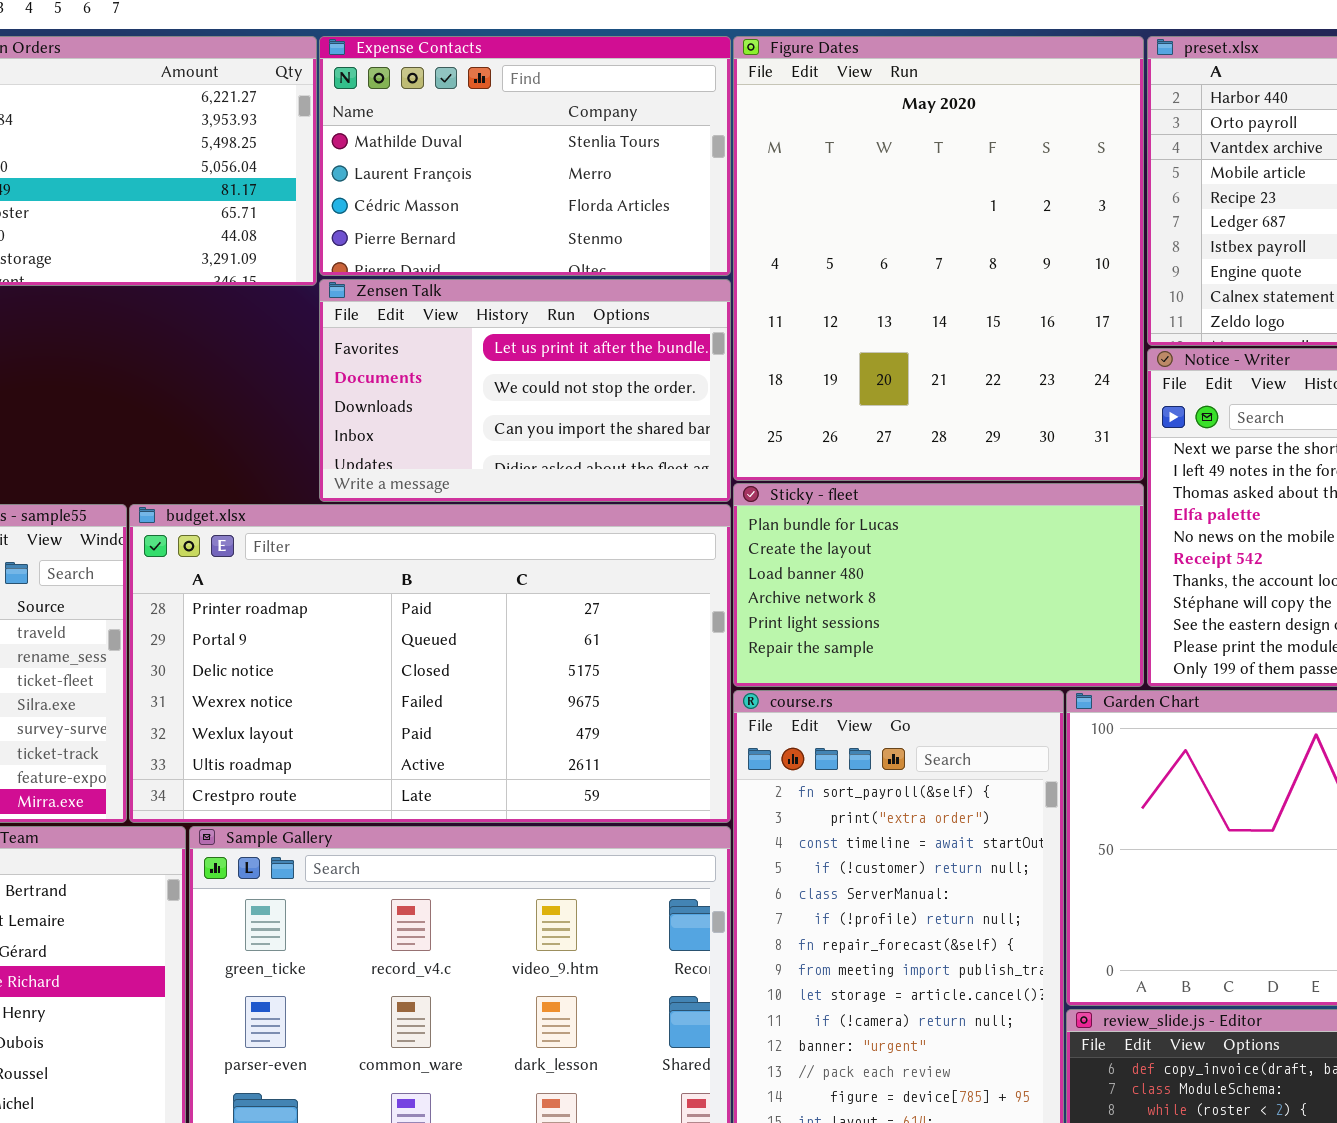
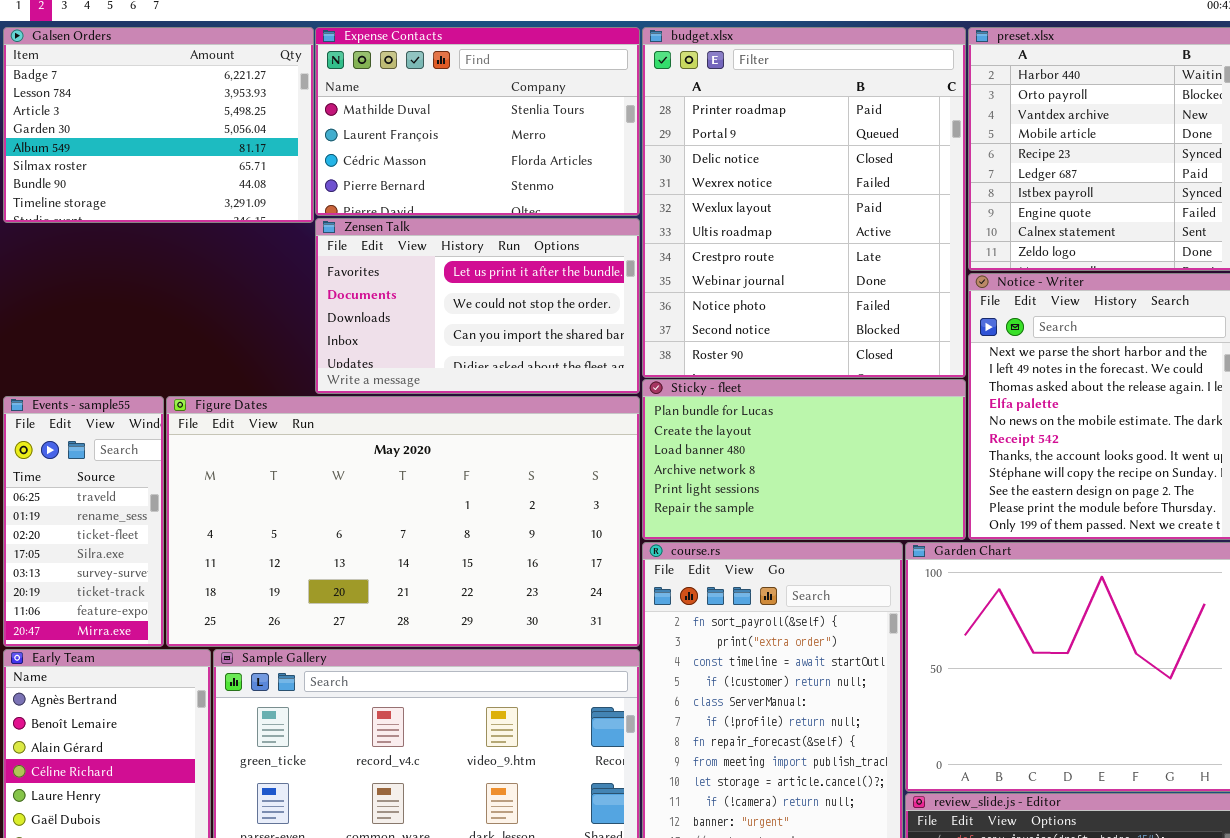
Figure Dates: [733,36,1144,481] -> [166,396,640,647], moved, resized
budget.xlsx: [129,504,731,823] -> [642,27,966,378], moved, resized

